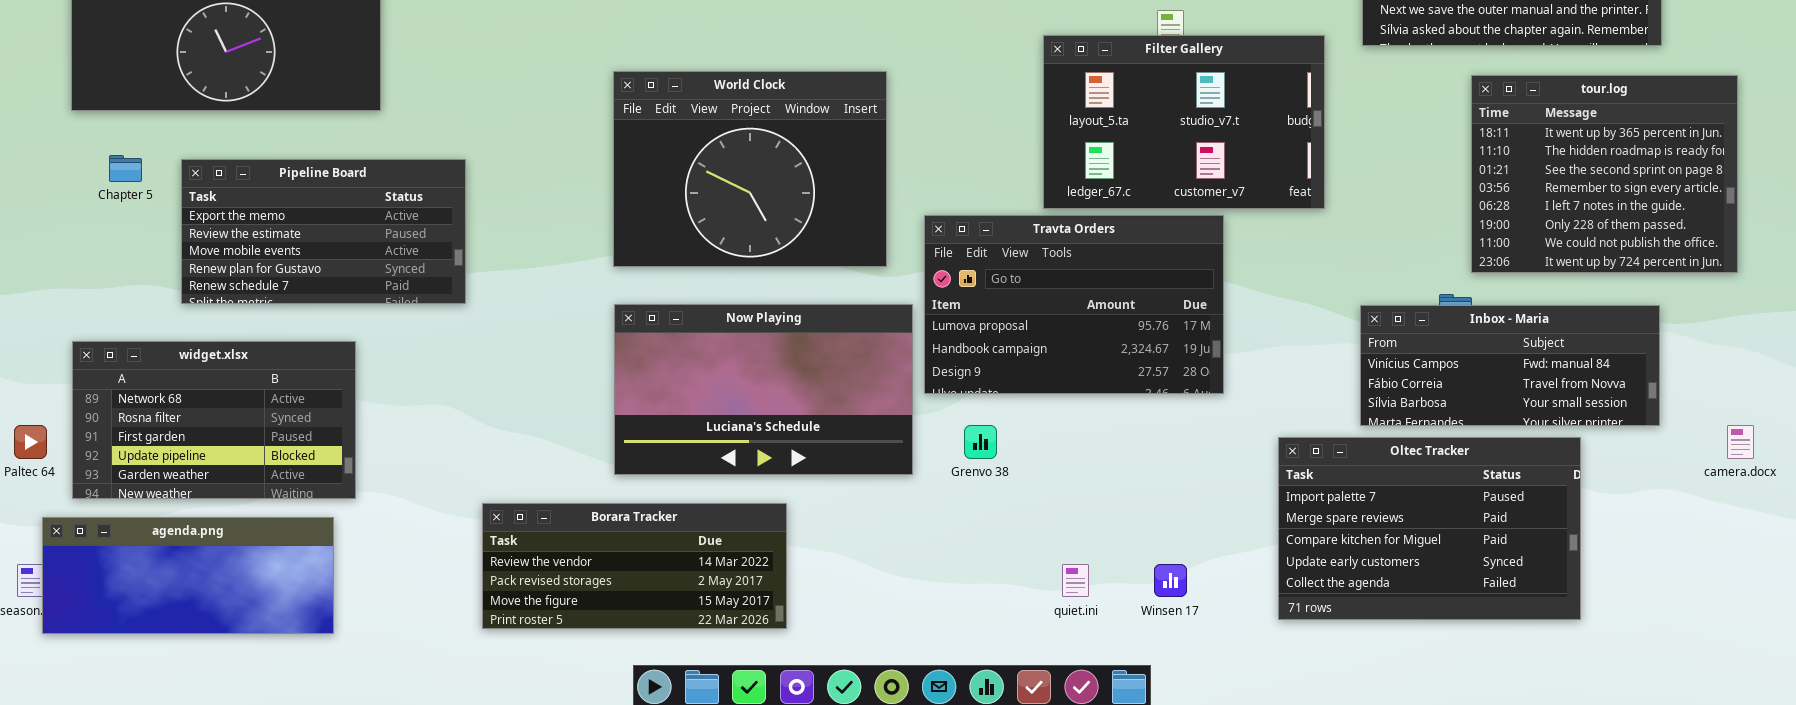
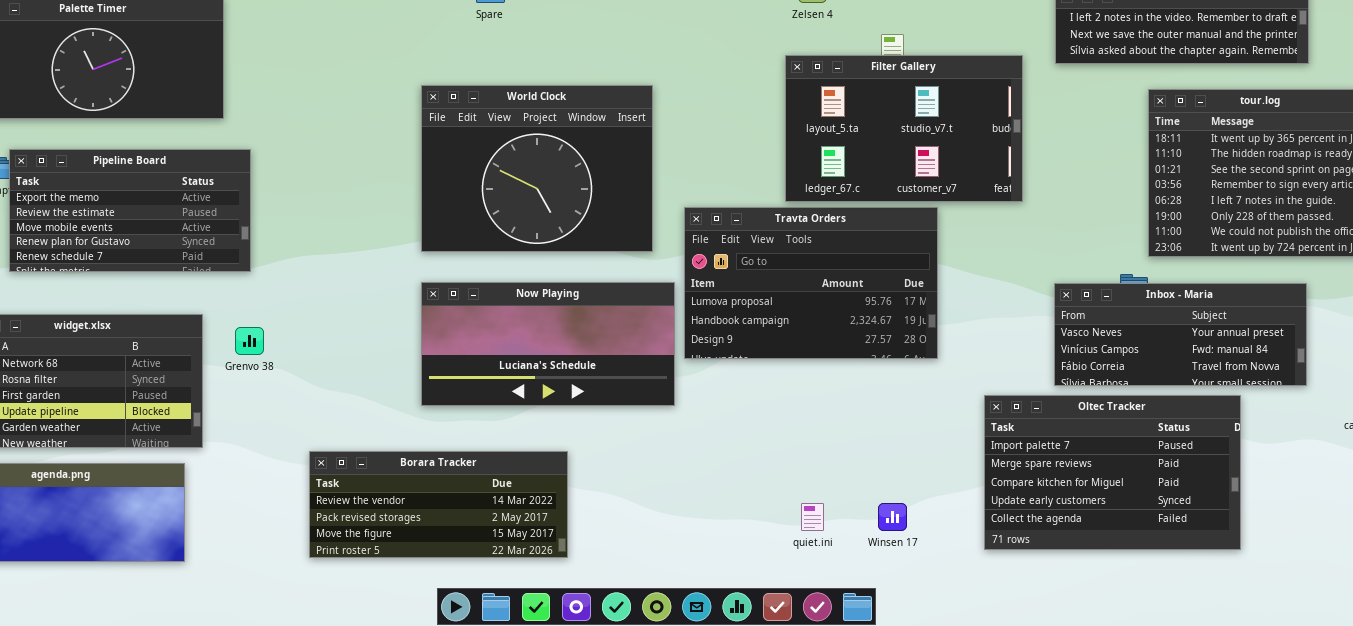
Pipeline Board: [181,159,466,304] -> [9,149,251,272], moved
Now Playing: [614,304,913,475] -> [421,282,675,406], resized
Inbox - Maria: [1360,305,1660,426] -> [1054,283,1307,386], scrolled up 1 row
Grenvo 38: [964,425,997,459] -> [235,327,264,355], moved

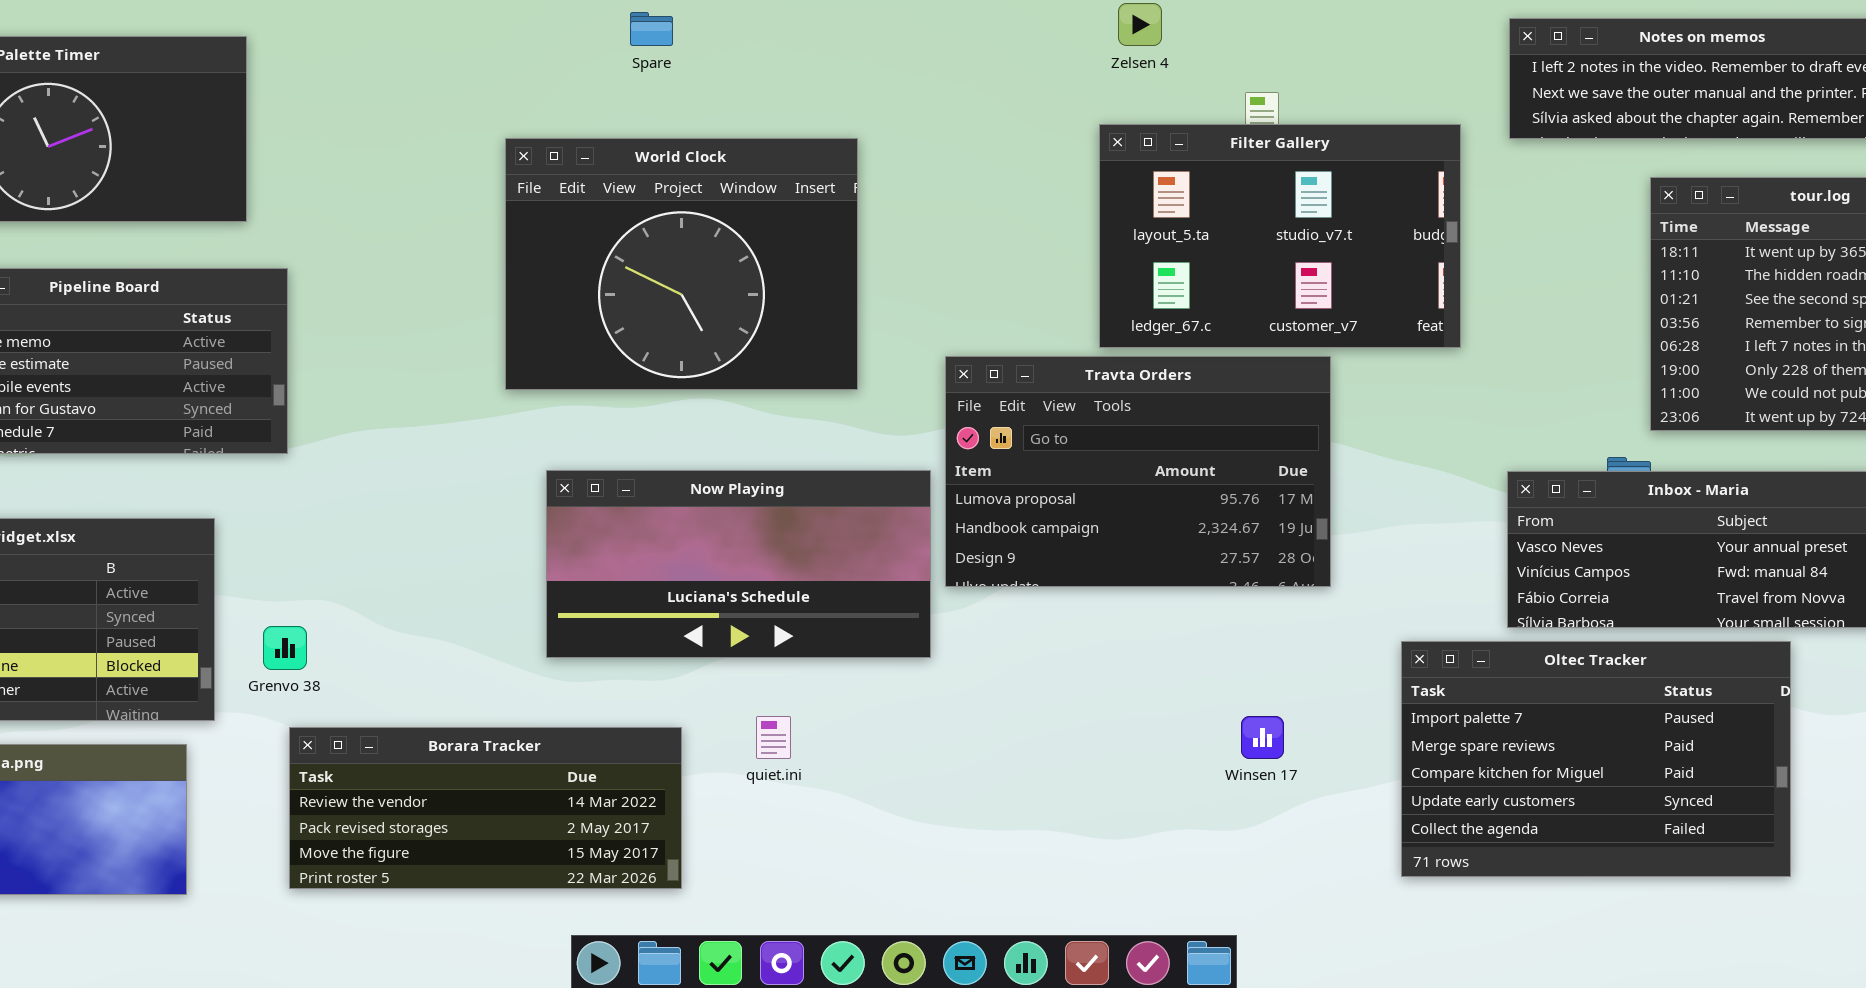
World Clock: [421,85,653,252] -> [505,138,858,390], moved
Grenvo 38: [235,327,264,355] -> [263,626,307,670], moved
Borara Tracker: [309,451,568,558] -> [289,727,682,889], moved
quiet.ini: [801,503,824,531] -> [756,716,791,759], moved
Winsen 17: [878,503,907,531] -> [1241,716,1284,759], moved

